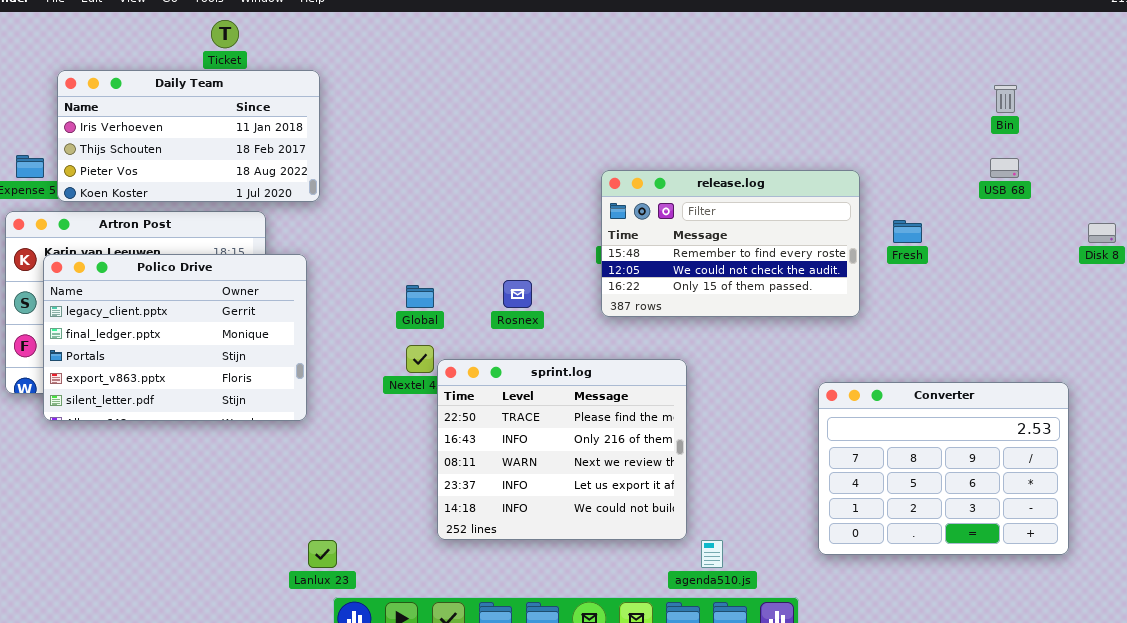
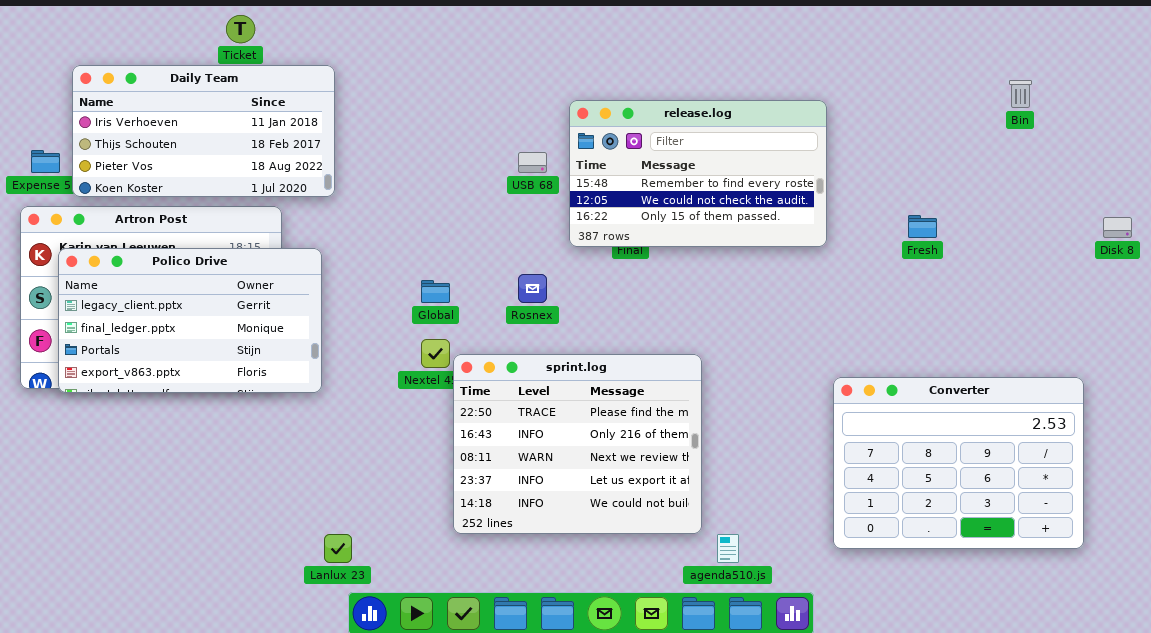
USB 68: [990,158,1019,178] -> [518,152,547,173], moved
release.log: [601,170,860,317] -> [569,100,827,247], moved
Polico Drive: [43,254,307,421] -> [58,248,322,393], resized

